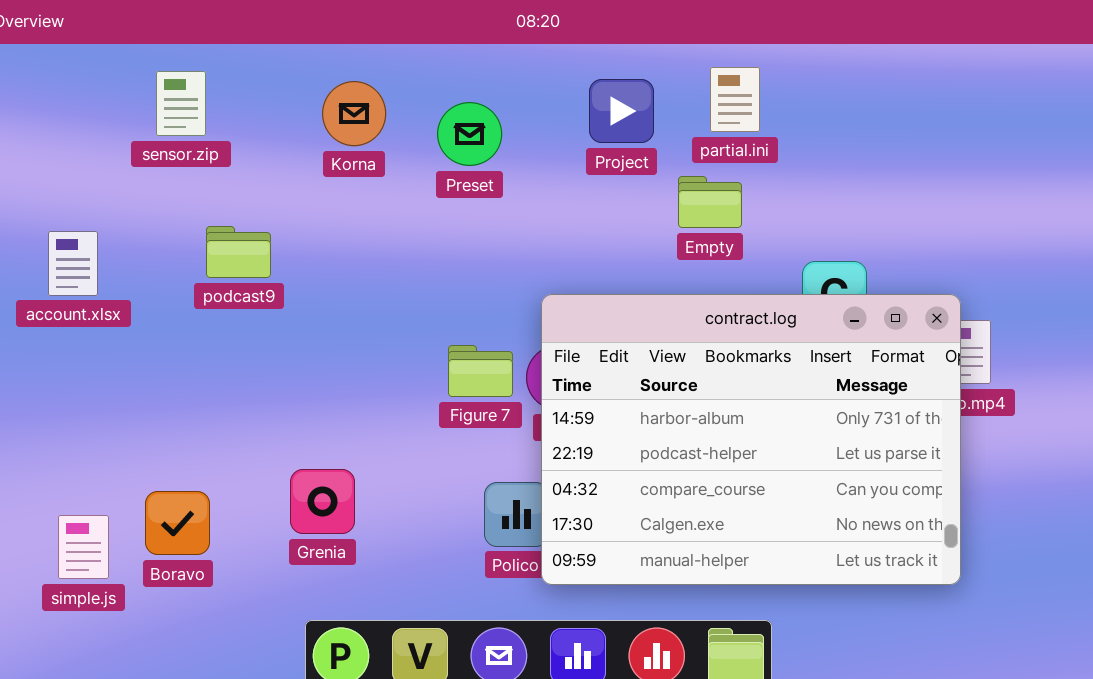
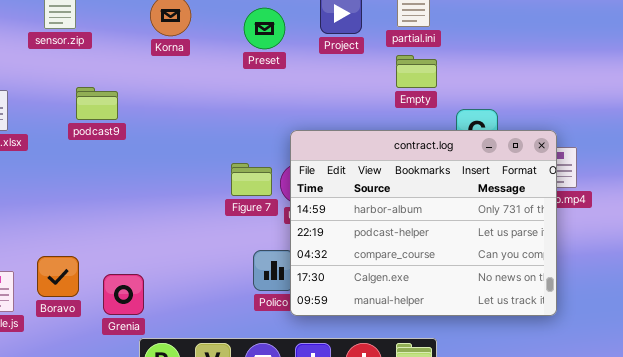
Preset: [437,102,502,166] -> [244,8,285,49], moved
Empty: [678,176,742,228] -> [396,55,437,88], moved
Grenia: [290,469,355,534] -> [103,274,144,315], moved

